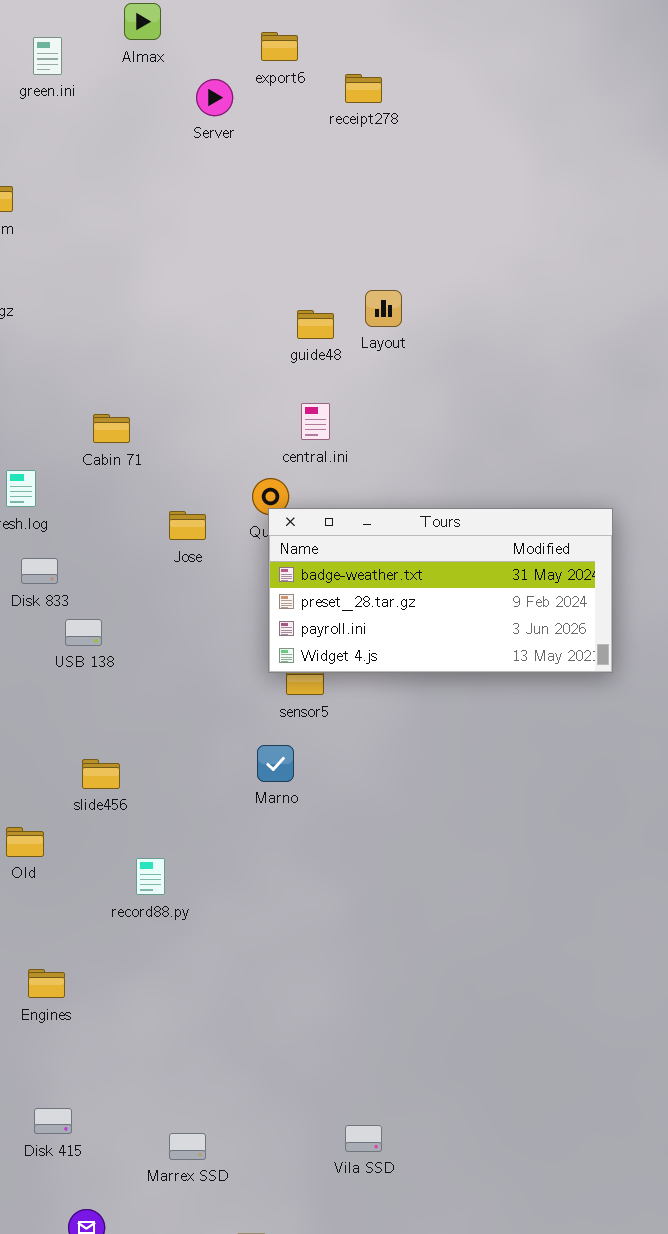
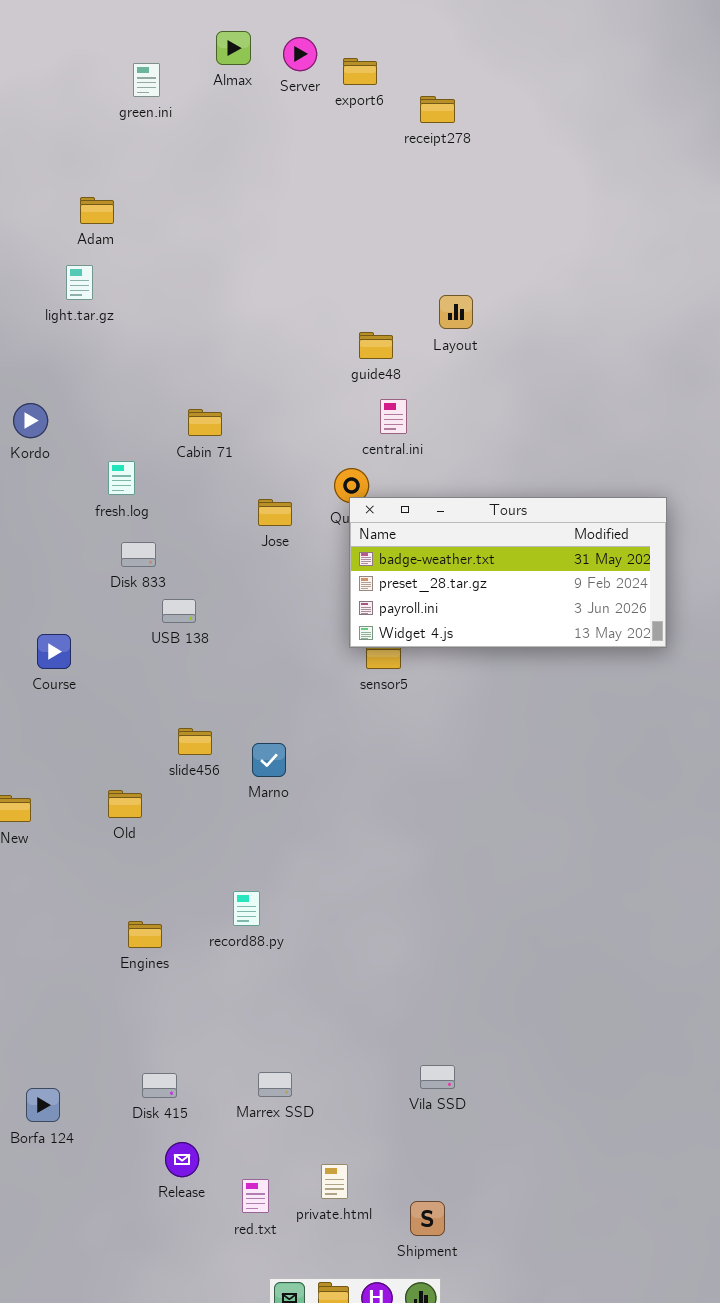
Server: [196,79,233,116] -> [283,37,317,71], moved
guide48: [297,310,334,339] -> [359,332,393,359], moved
Marno: [257,745,294,782] -> [252,743,286,777], moved
record88.py: [136,858,165,895] -> [233,891,260,926], moved
Disk 415: [34,1108,72,1134] -> [142,1073,177,1098], moved

